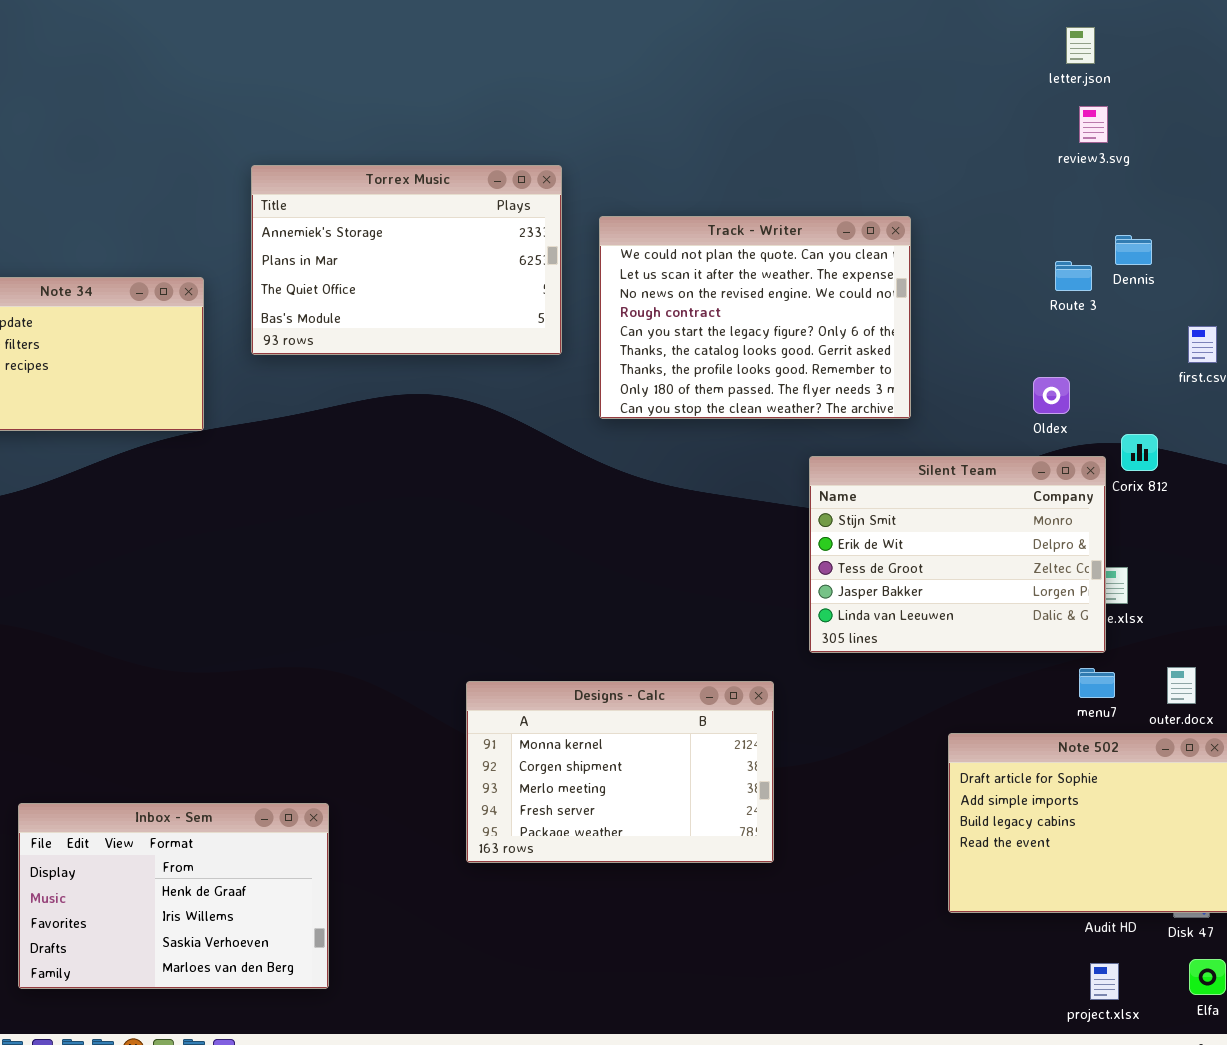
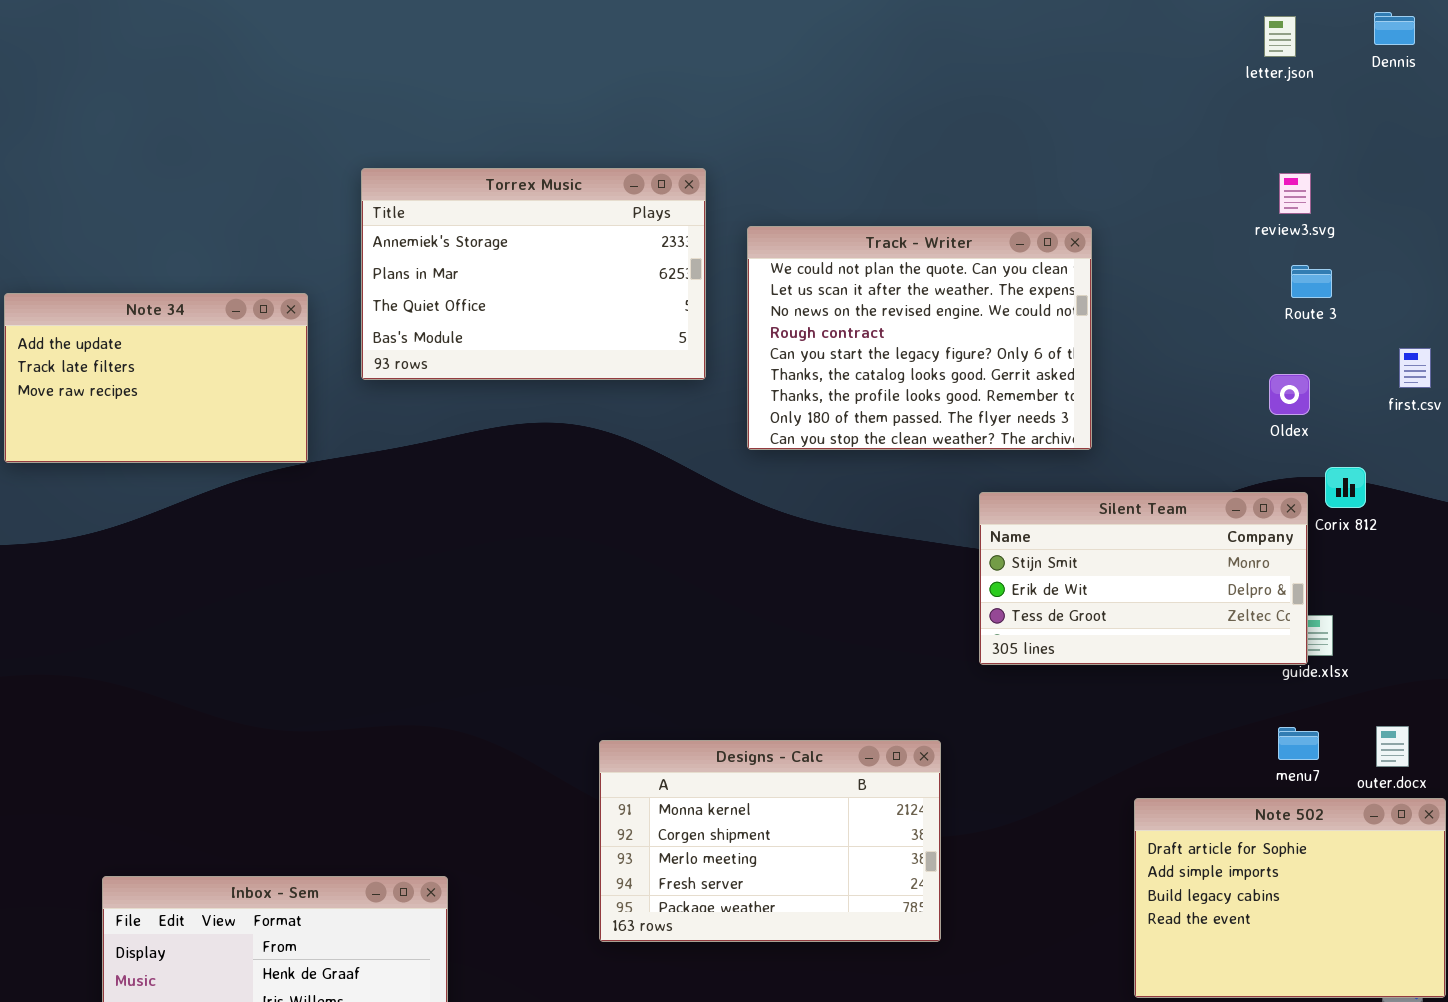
review3.svg: [1079,106,1108,143] -> [1279,173,1311,214], moved
Dennis: [1115,235,1152,265] -> [1374,12,1415,45], moved
Route 3: [1055,261,1092,291] -> [1291,265,1332,298], moved
Oldex: [1033,377,1070,414] -> [1269,374,1310,415], moved
Silent Team: [809,456,1106,653] -> [979,492,1308,665], resized

